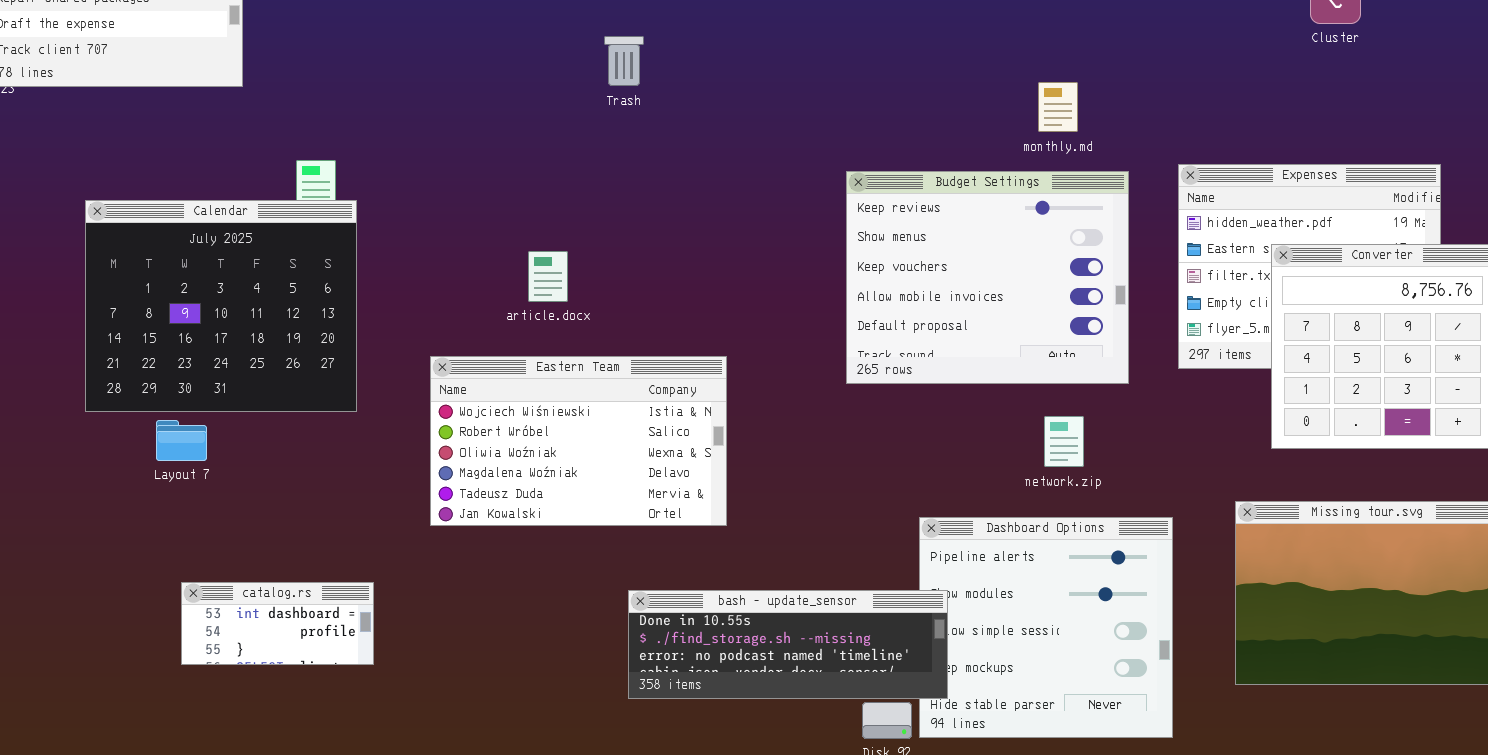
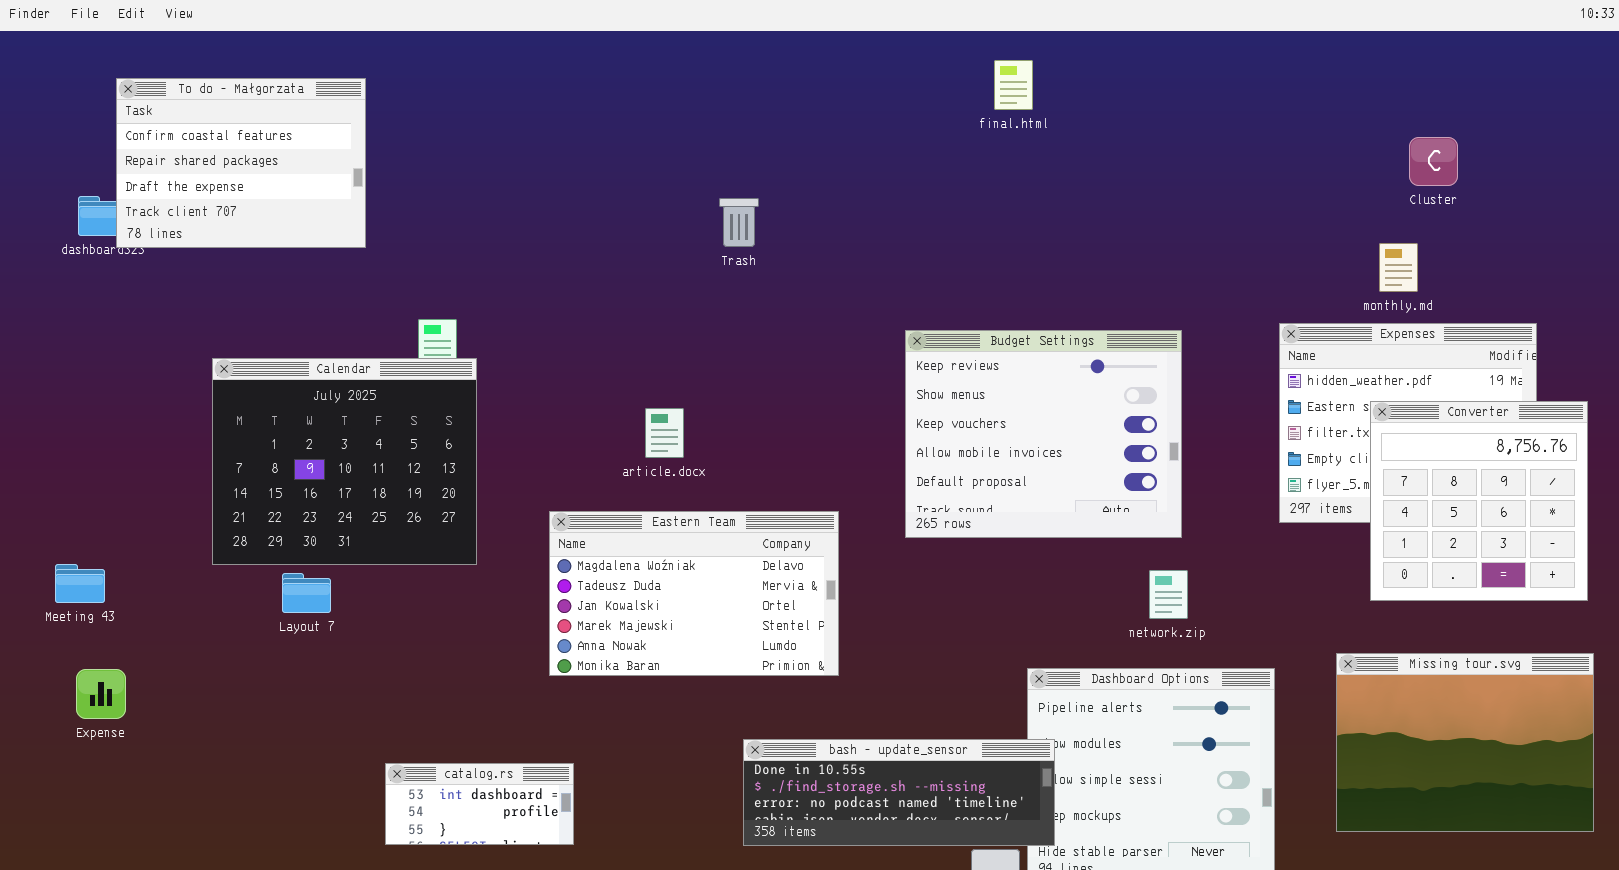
monthly.md: [1038,82,1078,132] -> [1379,243,1418,292], moved
Budget Settings: [846,171,1129,384] -> [905,330,1182,538], moved
Eastern Team: [430,356,727,526] -> [549,511,839,676], scrolled down 3 rows
catalog.rs: [181,582,374,665] -> [385,763,574,845], moved

